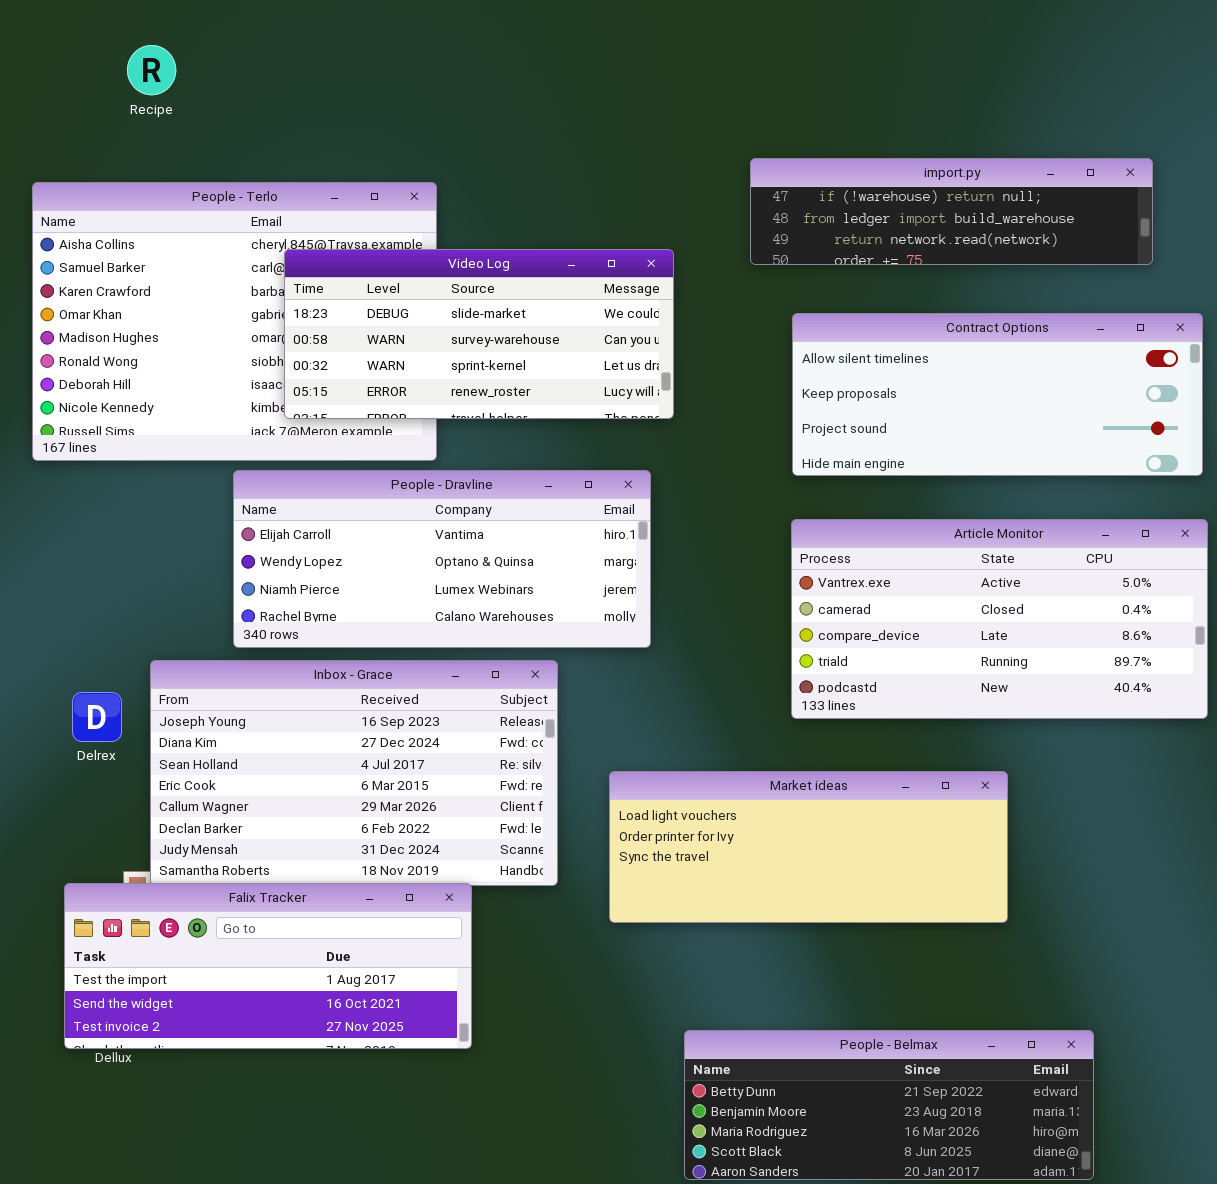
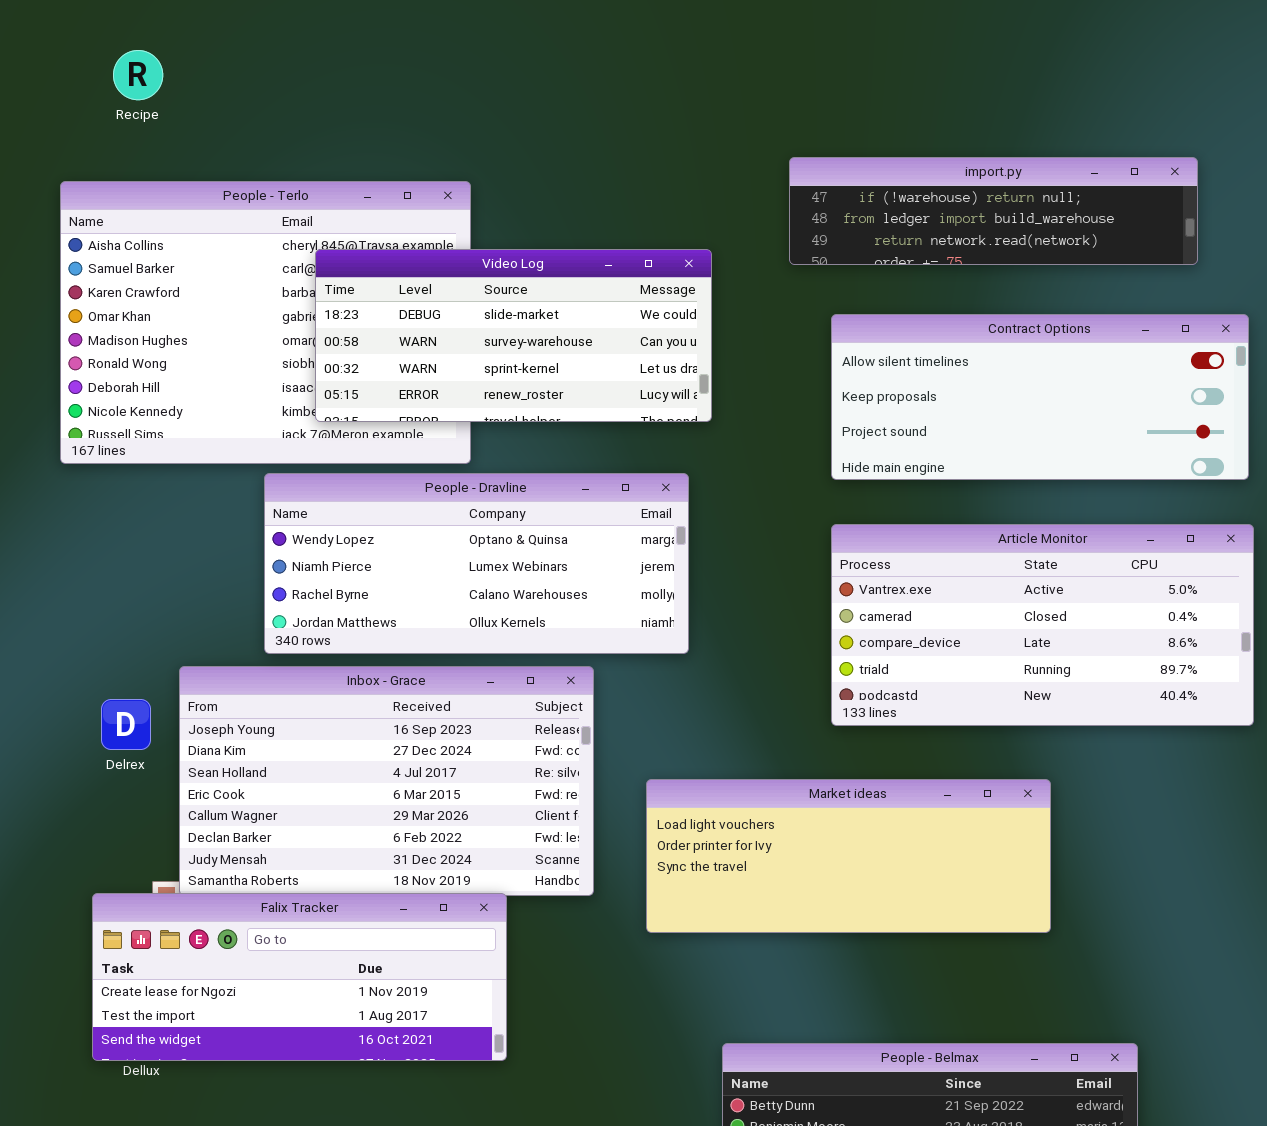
Recipe: [127,45,176,95] -> [113,50,163,100], moved
People - Dravline: [233,470,651,648] -> [264,473,689,654], scrolled down 1 row
Falix Tracker: [64,883,472,1049] -> [92,893,507,1061], scrolled up 1 row

